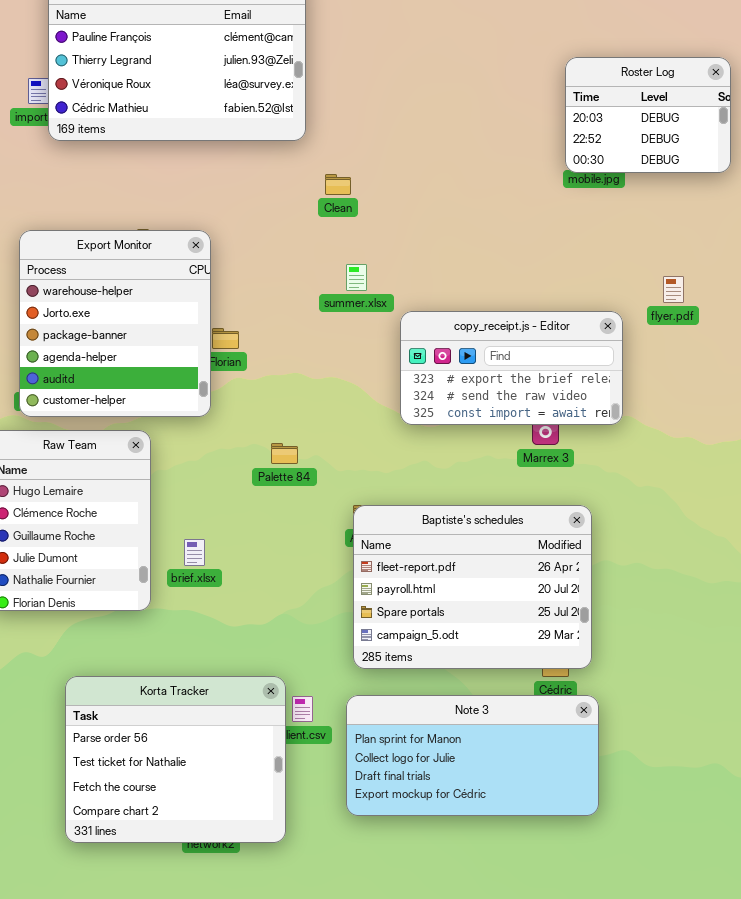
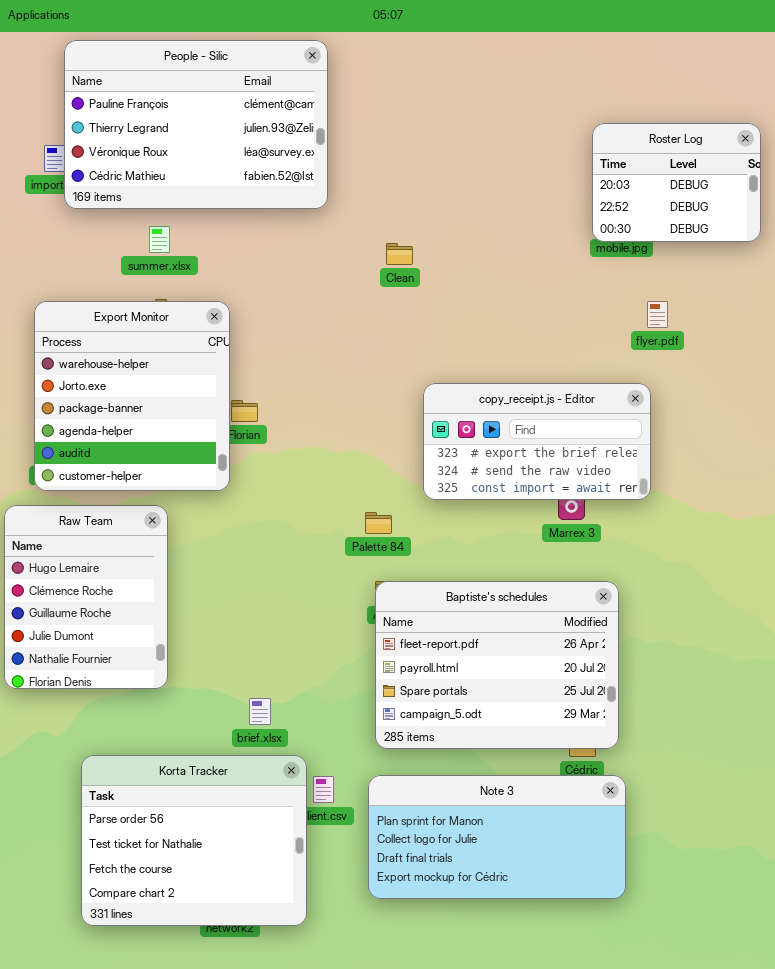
Clean: [325,174,351,195] -> [386,243,413,265], moved
summer.xlsx: [346,264,367,291] -> [149,226,170,253], moved
flyer.pdf: [663,276,684,303] -> [647,301,668,328], moved
Palette 84: [271,443,298,464] -> [365,512,392,534], moved
brief.xlsx: [184,539,205,566] -> [249,698,271,725], moved

